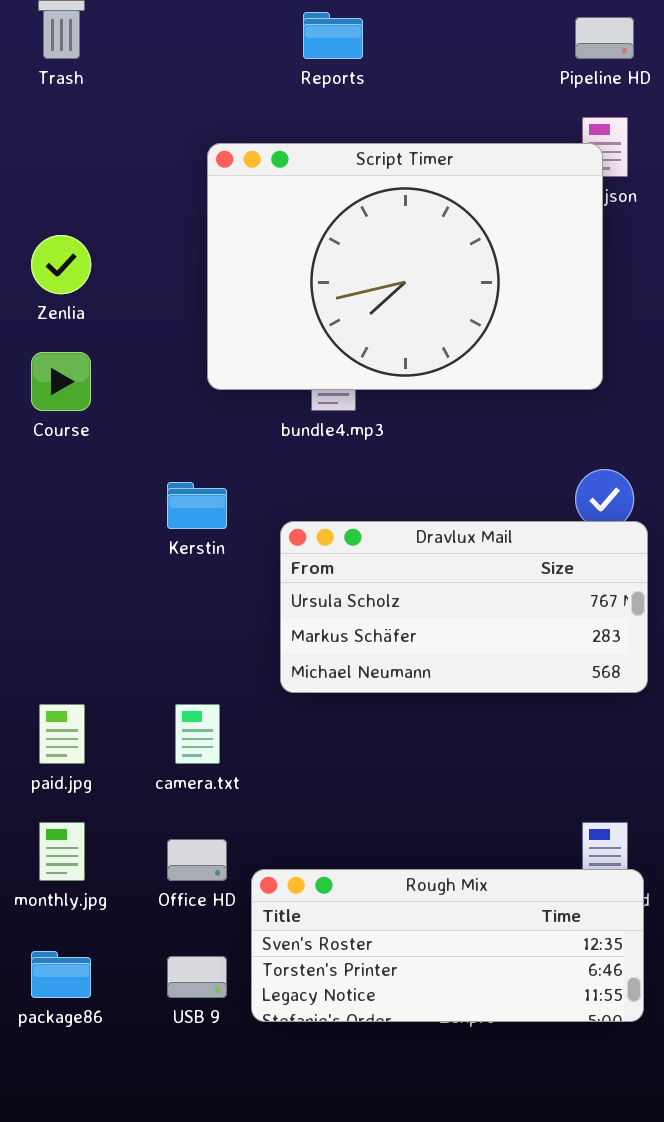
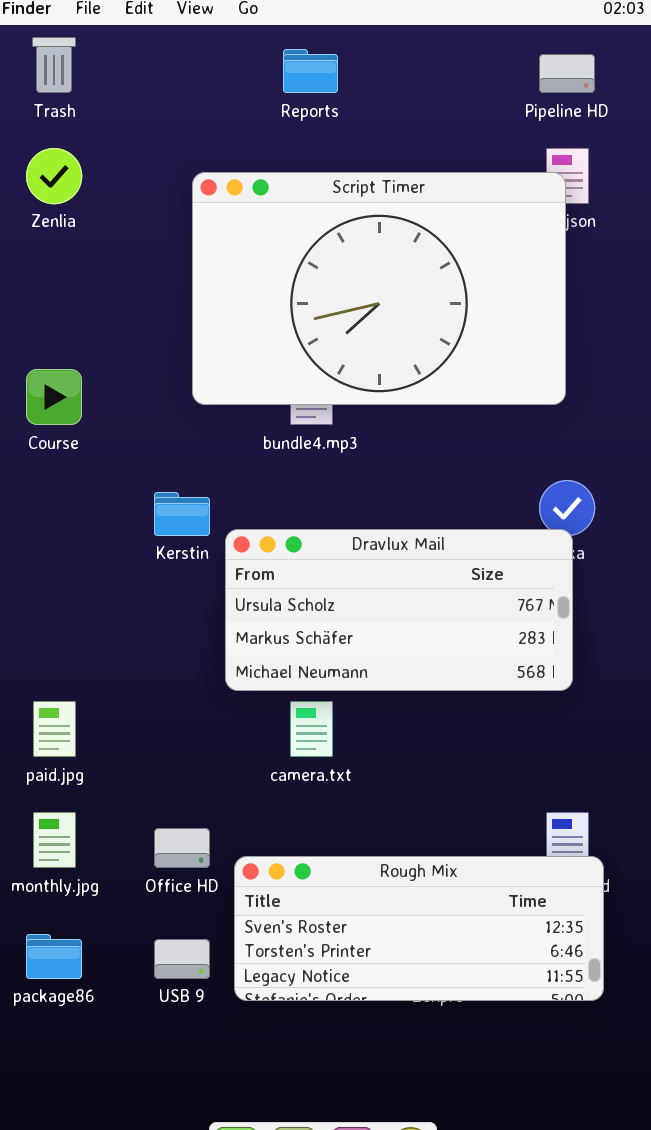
Zenlia: [31,235,91,294] -> [26,148,82,204], moved
Dravlux Mail: [280,521,648,693] -> [225,529,573,691], moved
camera.txt: [175,704,220,764] -> [290,701,333,757], moved

